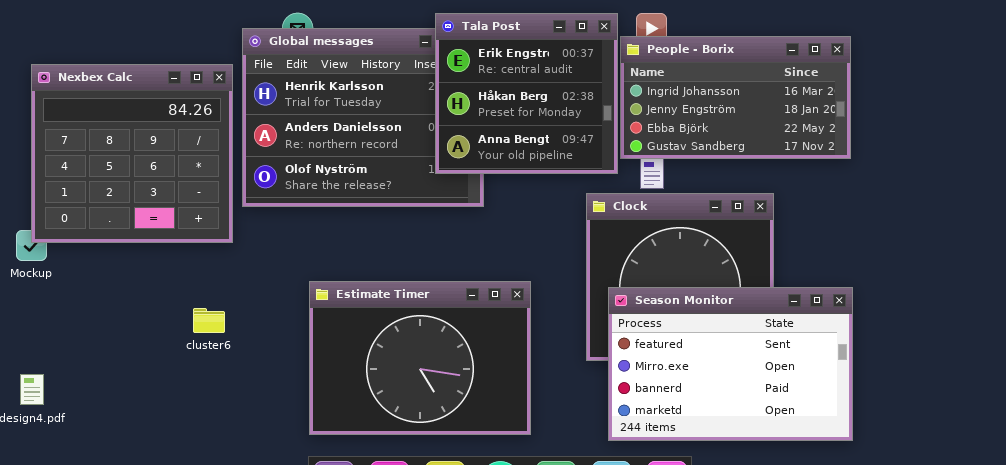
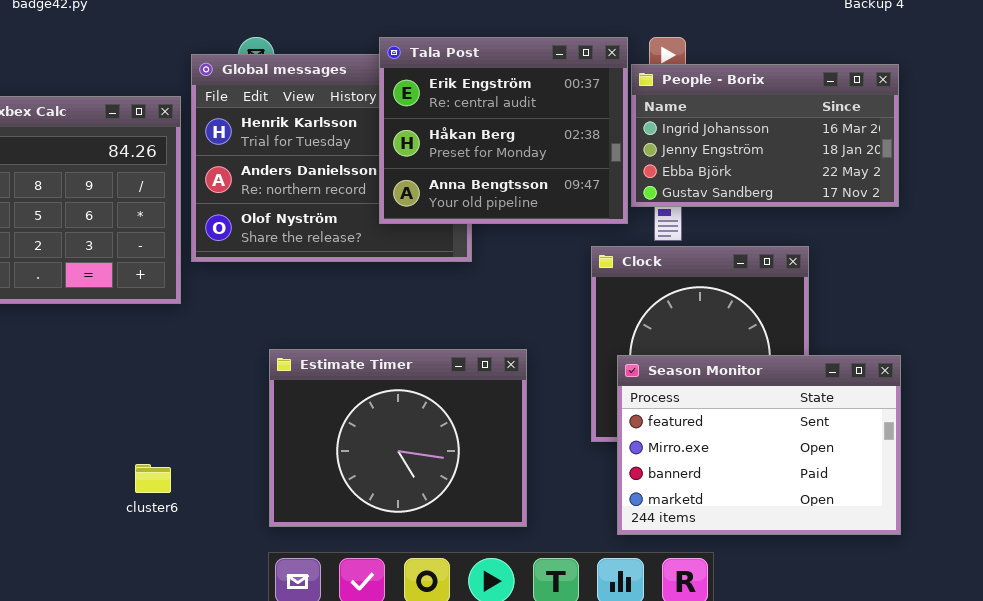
Tala Post: [435,13,618,174] -> [379,37,628,224], resized
cluster6: [193,308,225,333] -> [135,464,171,493], moved

